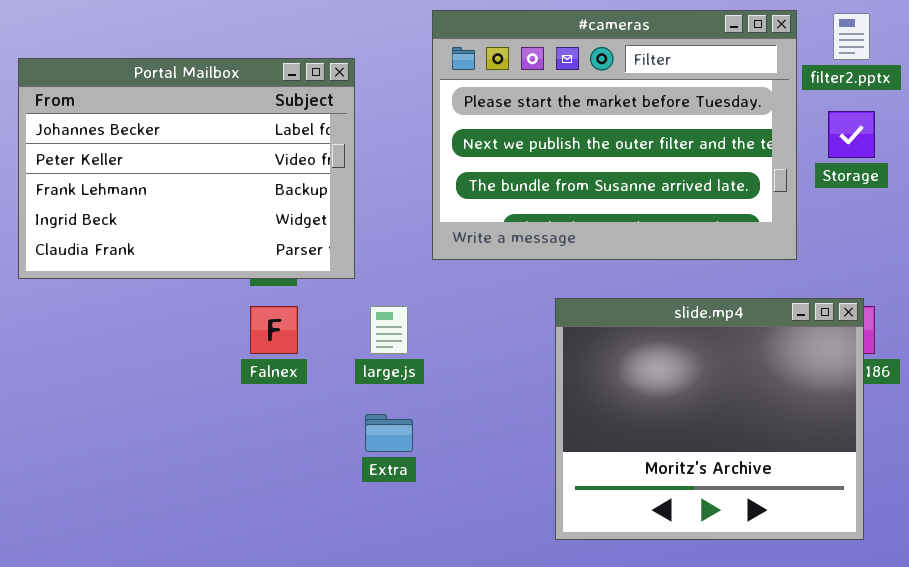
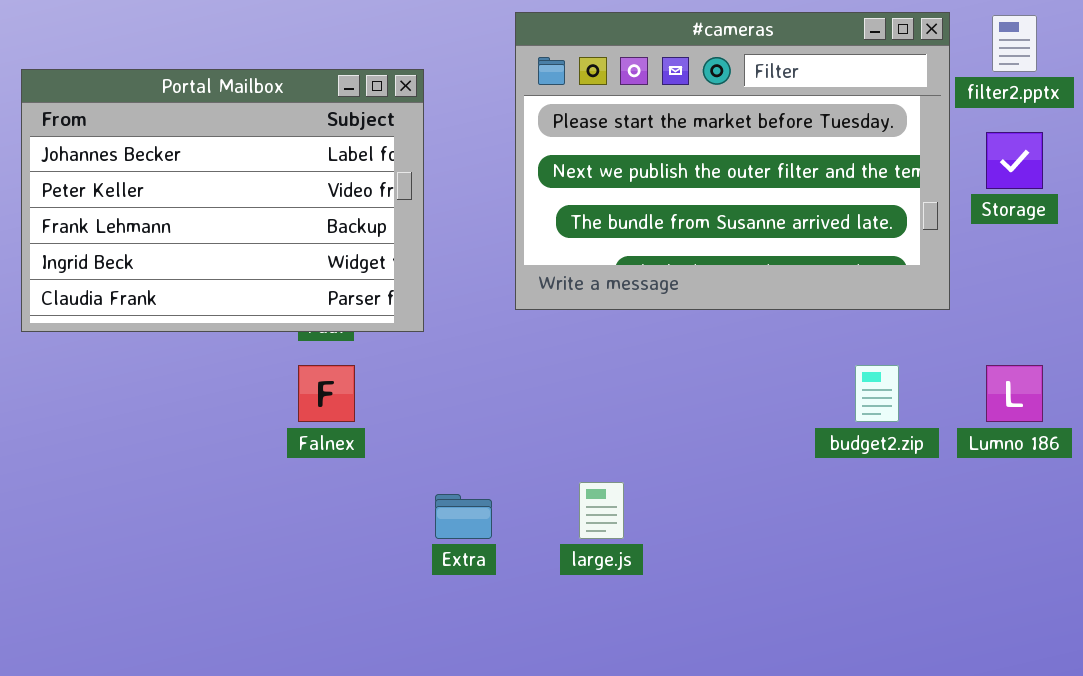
slide.mp4: [555,298,864,540] -> none, closed
large.js: [370,306,408,354] -> [579,482,624,539], moved

